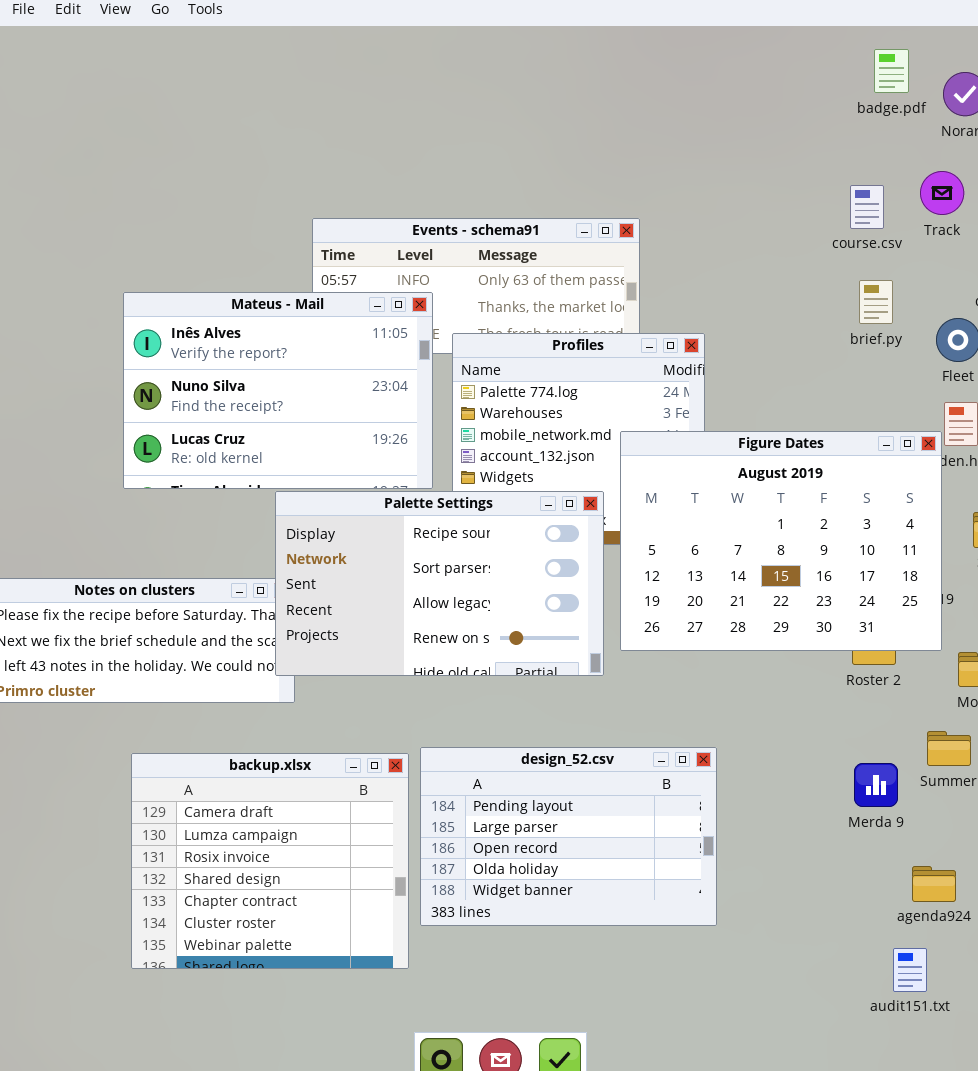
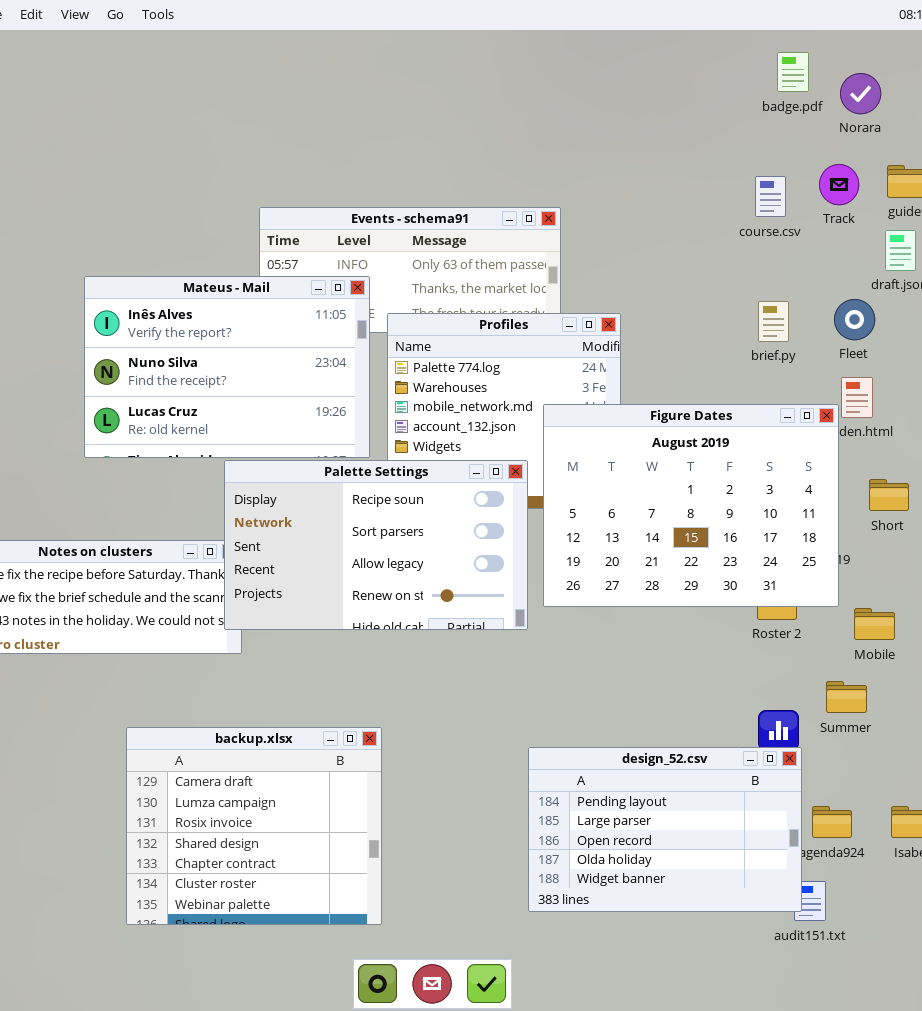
brief.py: [859,280,893,324] -> [758,301,789,342], moved
design_52.csv: [420,747,717,926] -> [528,747,802,912], moved
backup.xlsx: [131,753,409,969] -> [126,727,382,925], moved

